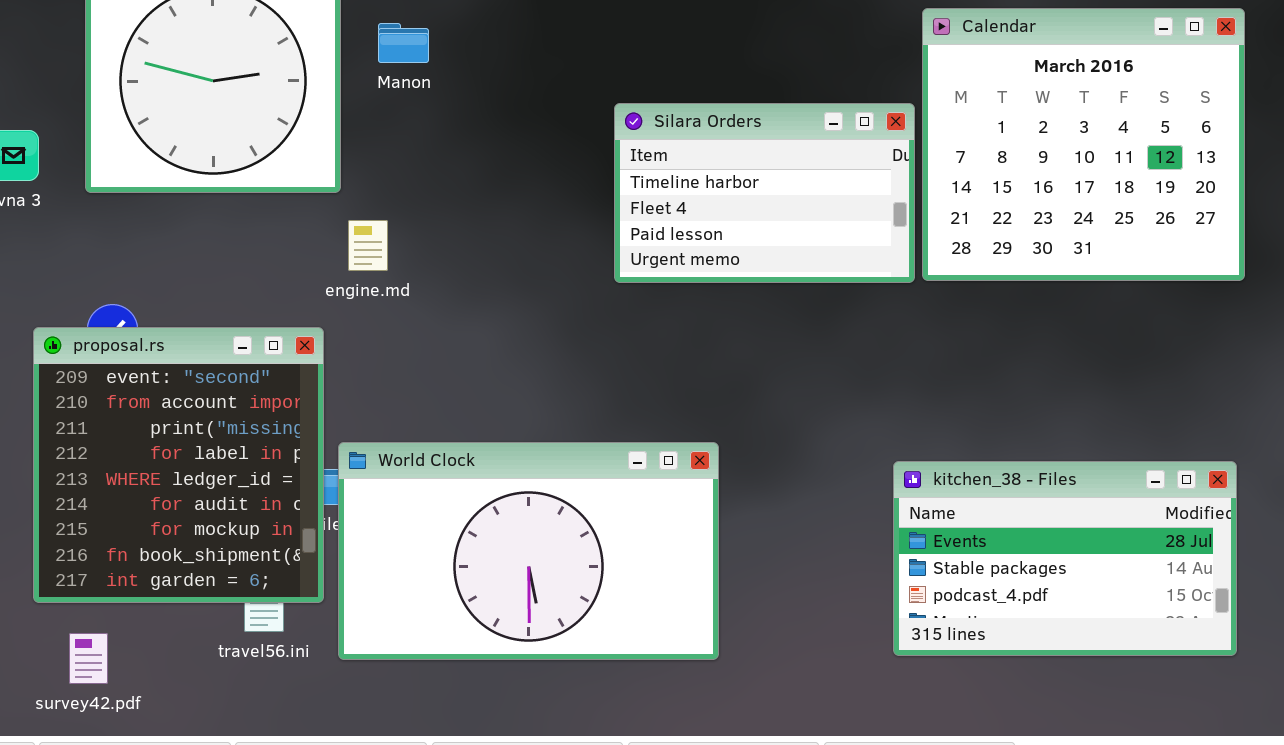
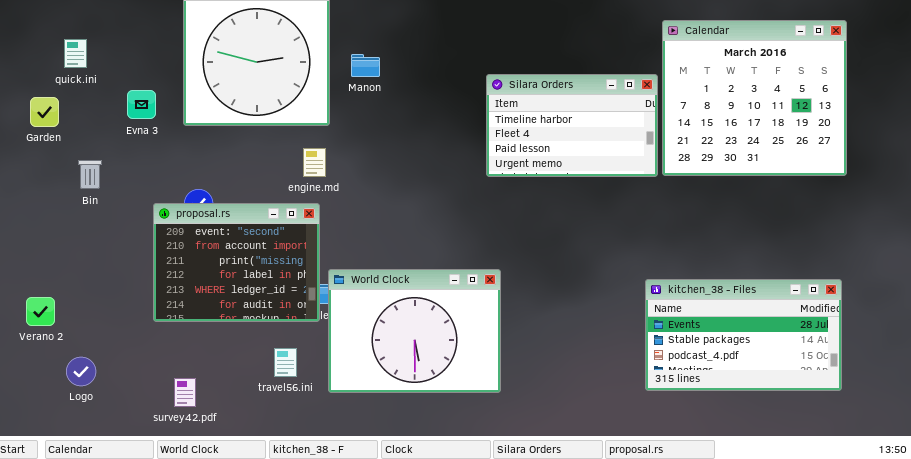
Manon: [378,23,429,63] -> [351,54,380,77], moved
engine.md: [348,220,388,271] -> [303,148,326,177], moved
proposal.rs: [33,327,324,603] -> [153,203,320,322], resized
World Clock: [338,442,719,660] -> [328,269,501,393], resized

